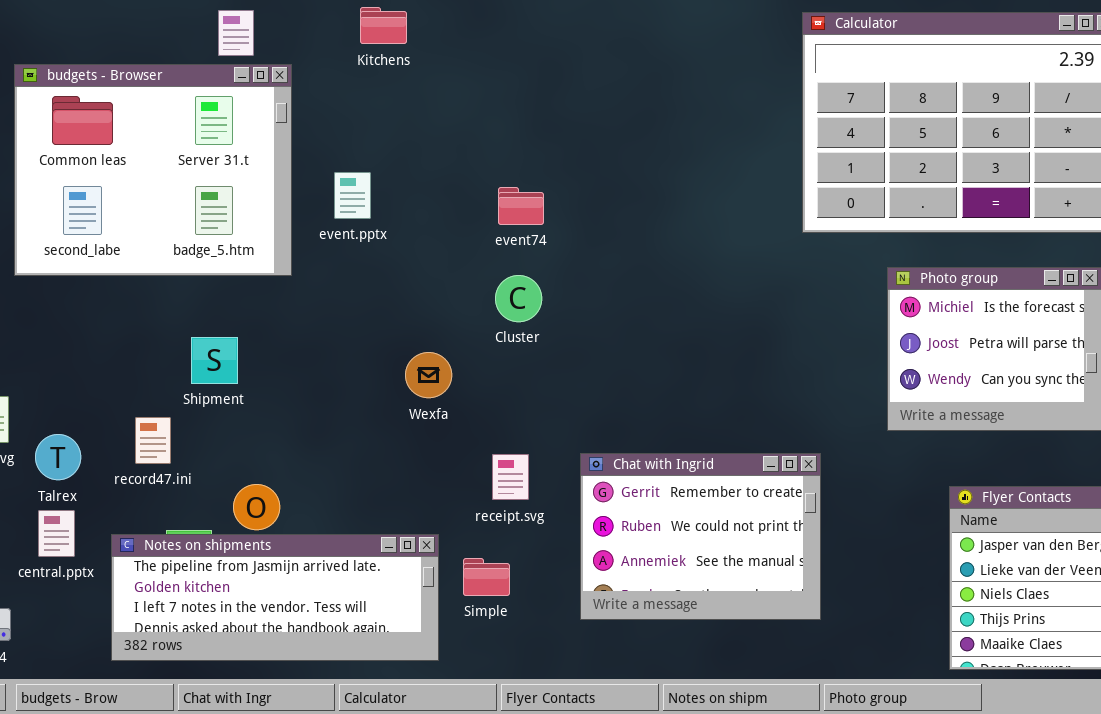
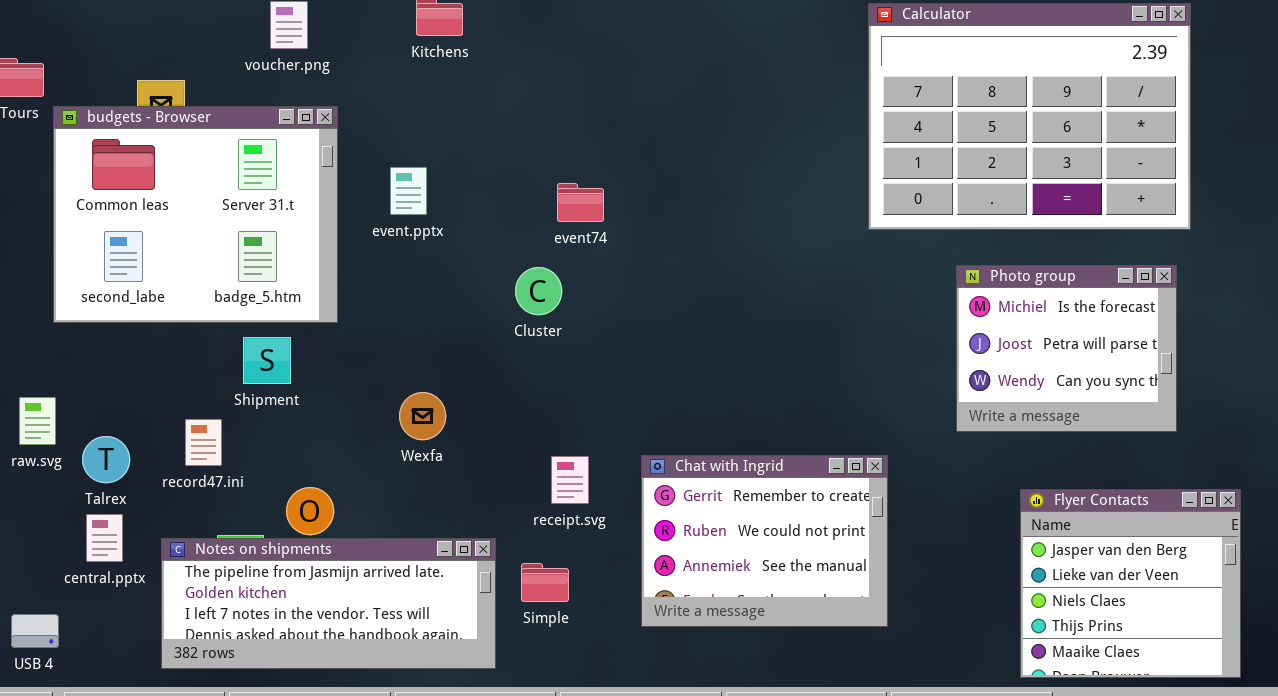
budgets - Browser: [14,64,292,276] -> [53,106,338,323], moved
Cluster: [495,275,542,322] -> [515,267,562,315], moved
Wexfa: [405,352,452,398] -> [399,392,446,440], moved

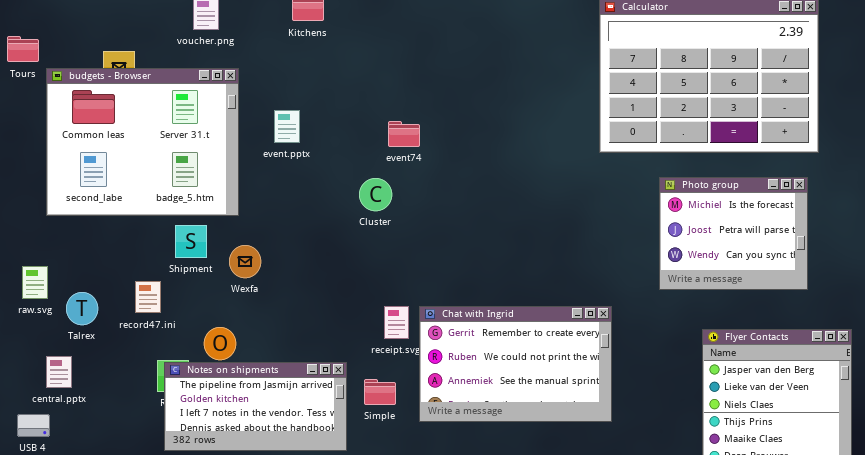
Wexfa: [399,392,446,440] -> [229,245,261,278], moved
Chat with Ingrid: [641,455,888,627] -> [419,306,612,422], resized
central.pptx: [86,514,123,562] -> [46,356,72,388], moved
Notes on shipments: [161,538,496,669] -> [164,362,347,451], resized

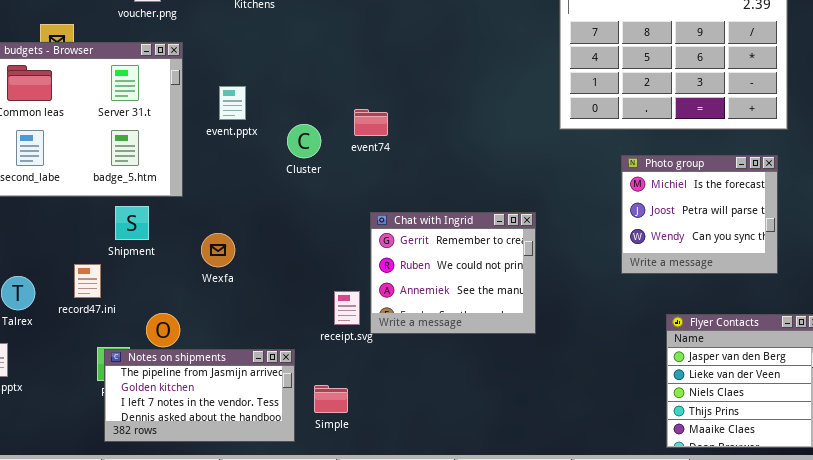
event74: [388,121,420,147] -> [354,109,388,136], moved
Cluster: [359,178,392,211] -> [287,124,321,158], moved
Wexfa: [229,245,261,278] -> [201,233,235,267], moved
Chat with Ingrid: [419,306,612,422] -> [370,212,536,334], moved, resized
Simple: [364,379,396,405] -> [314,385,348,413], moved

